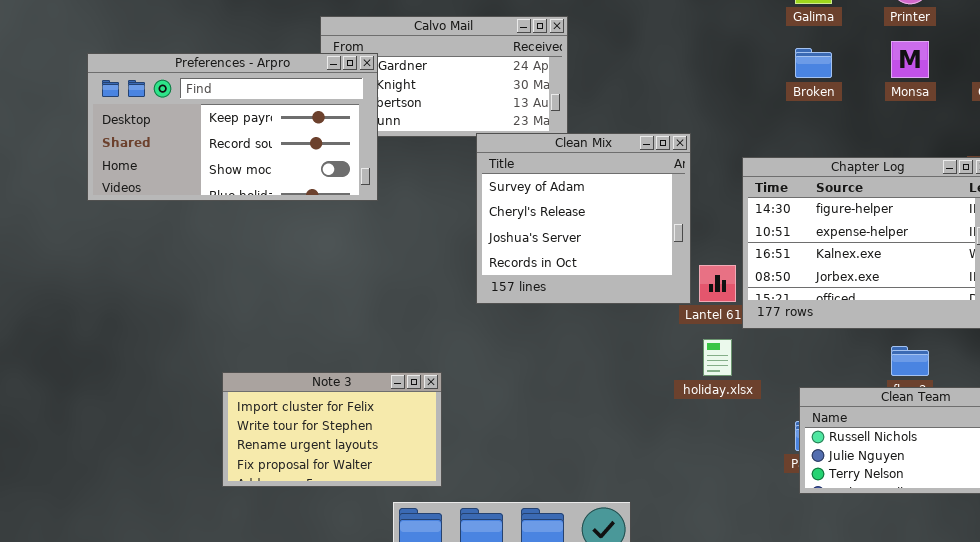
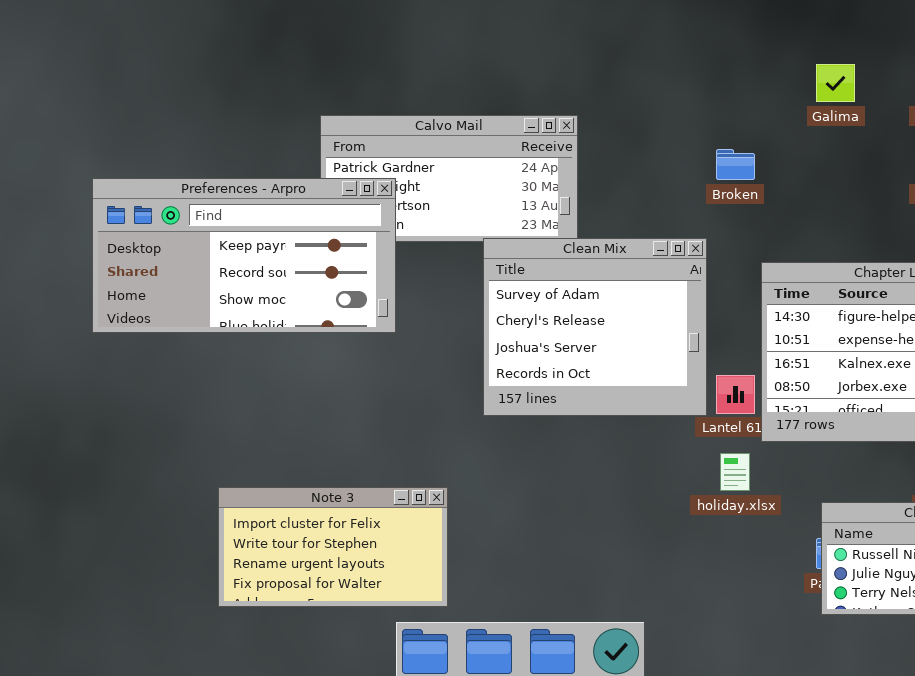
Broken: [795,48,832,78] -> [716,149,755,180], moved
Preferences - Arpro: [87,53,378,201] -> [92,178,396,333], moved

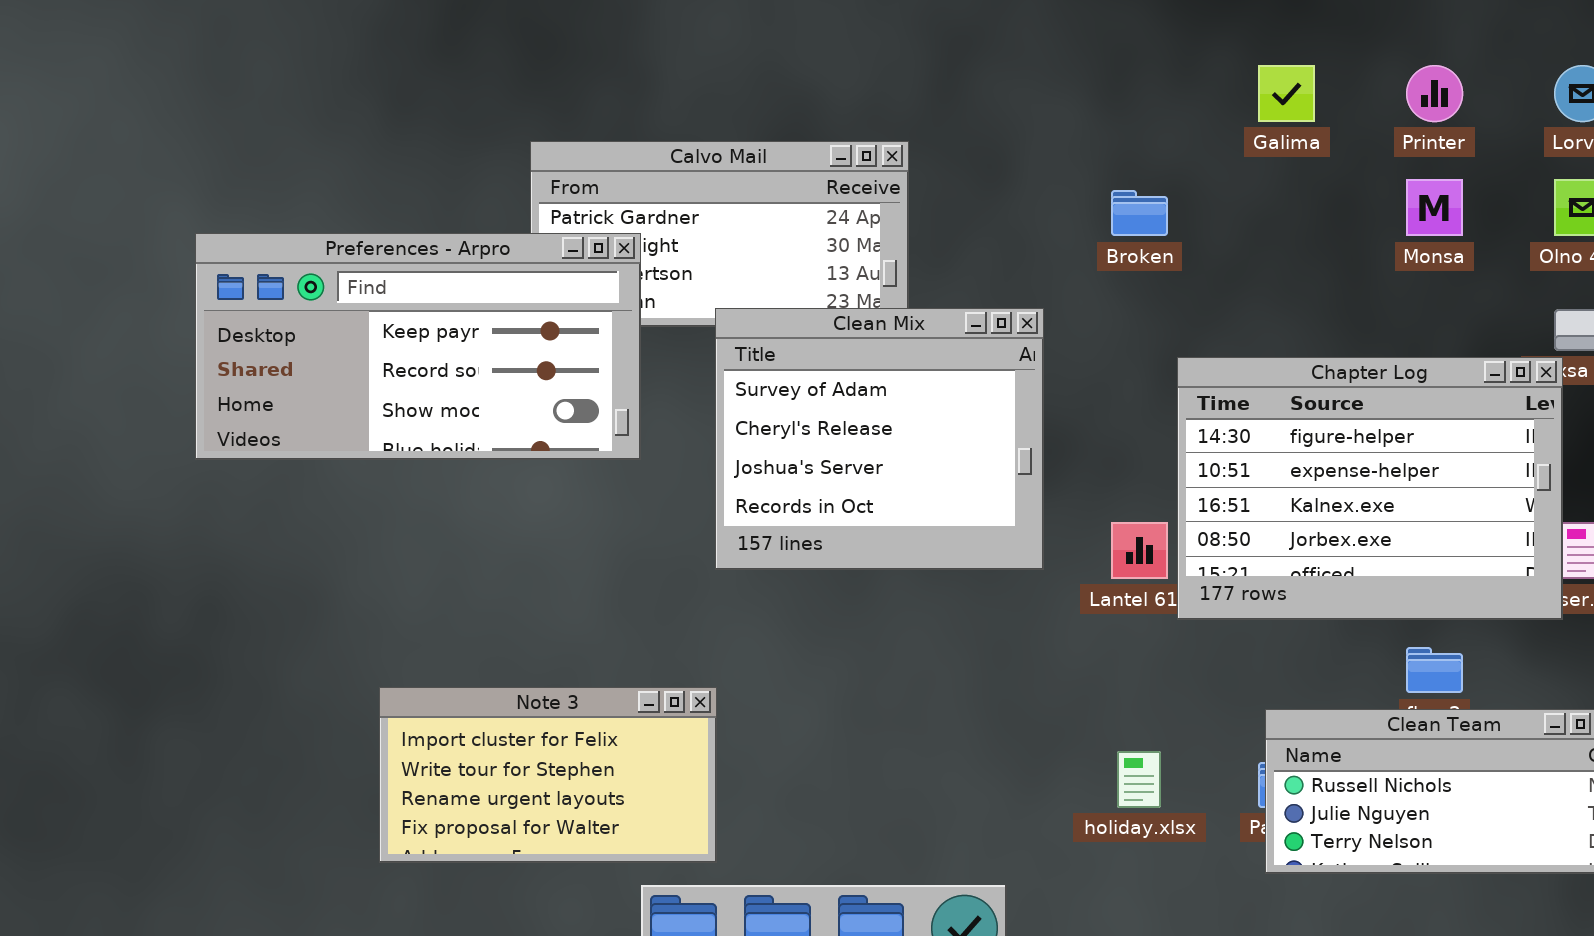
Clean Mix: [483,238,707,416] -> [715,308,1044,570], moved
holiday.xlsx: [720,453,750,491] -> [1117,751,1161,808], moved

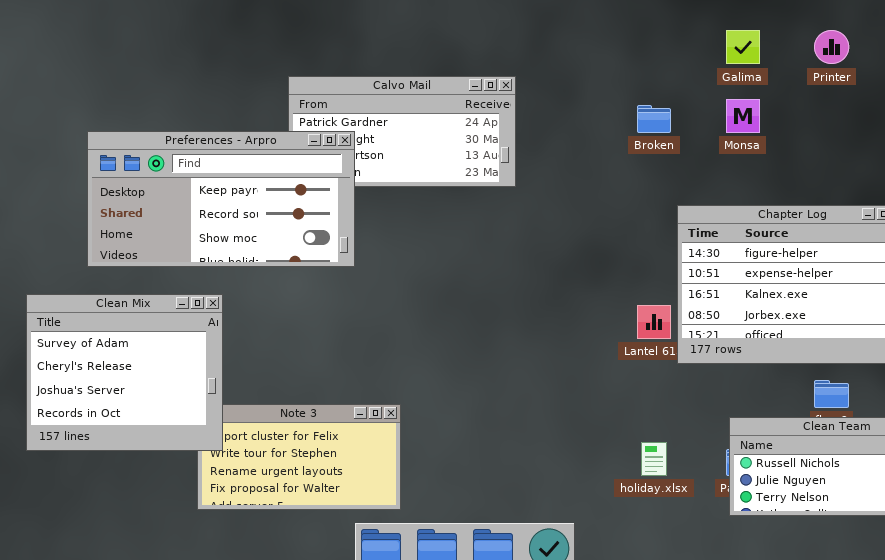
Monsa: [1406,179,1463,236] -> [726,99,760,133], moved
Clean Mix: [715,308,1044,570] -> [26,294,223,451], moved

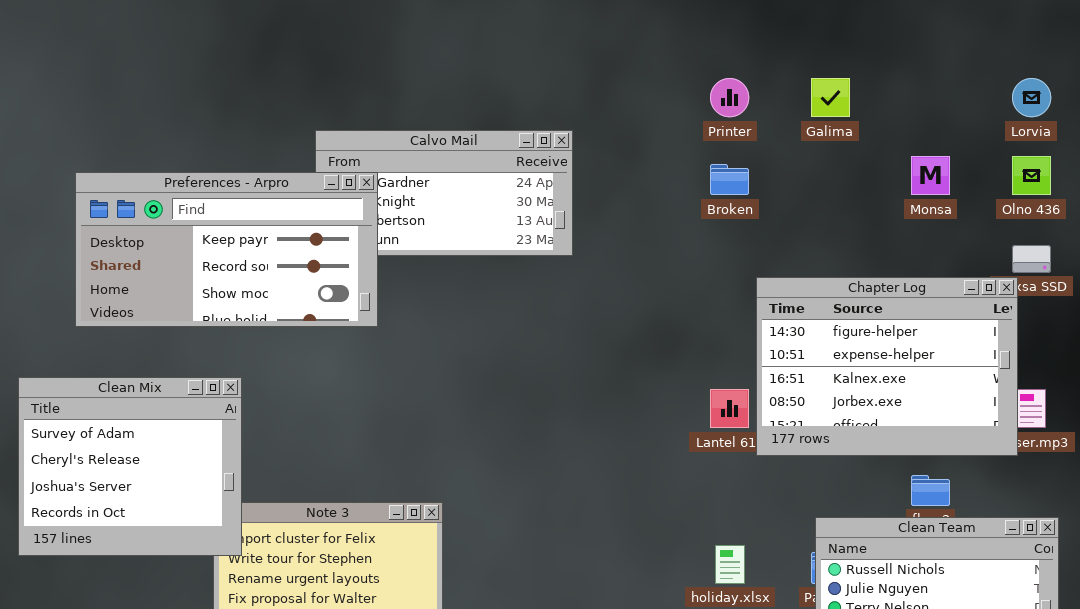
Printer: [814,30,849,64] -> [710,78,749,117], moved
Monsa: [726,99,760,133] -> [911,156,950,195], moved
Preferences - Arpro: [87,131,355,267] -> [75,172,378,327], moved

